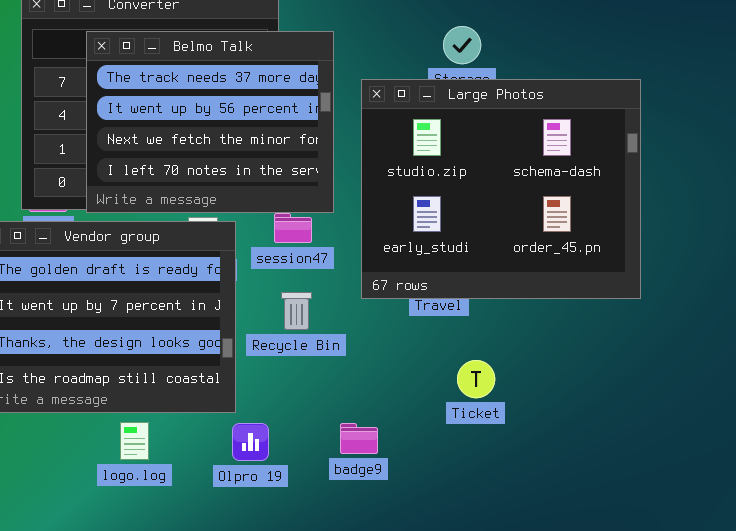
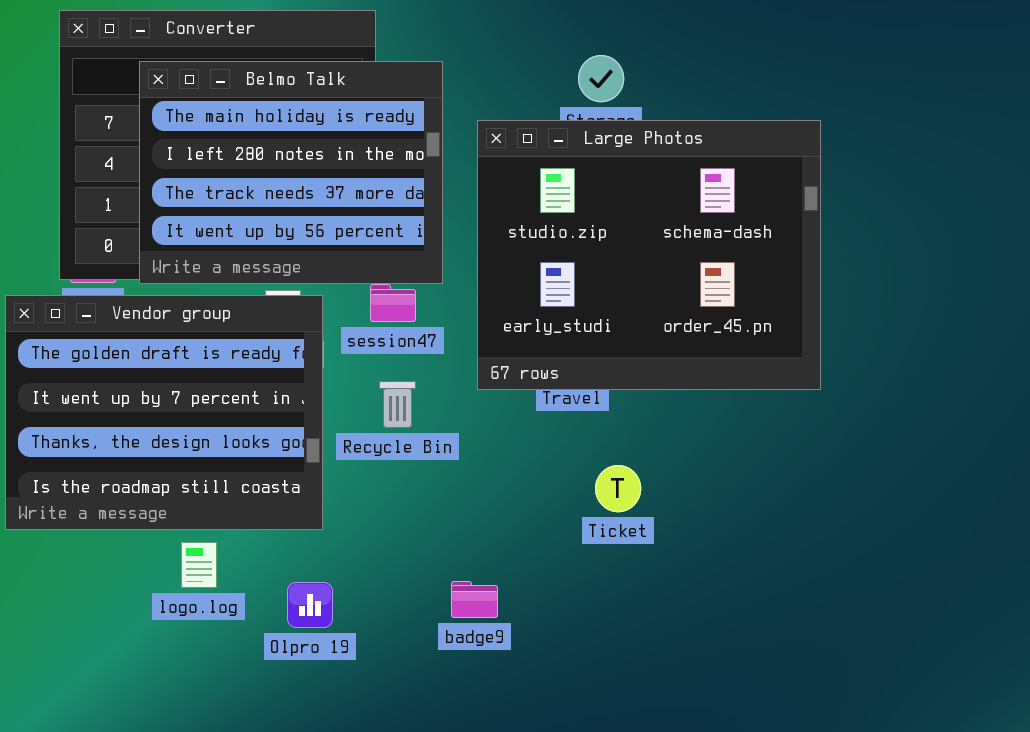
Belmo Talk: [86,31,334,213] -> [139,61,443,284], scrolled up 2 rows
Olpro 19: [232,423,269,461] -> [287,582,333,628], moved
badge9: [340,423,378,454] -> [451,581,498,618], moved

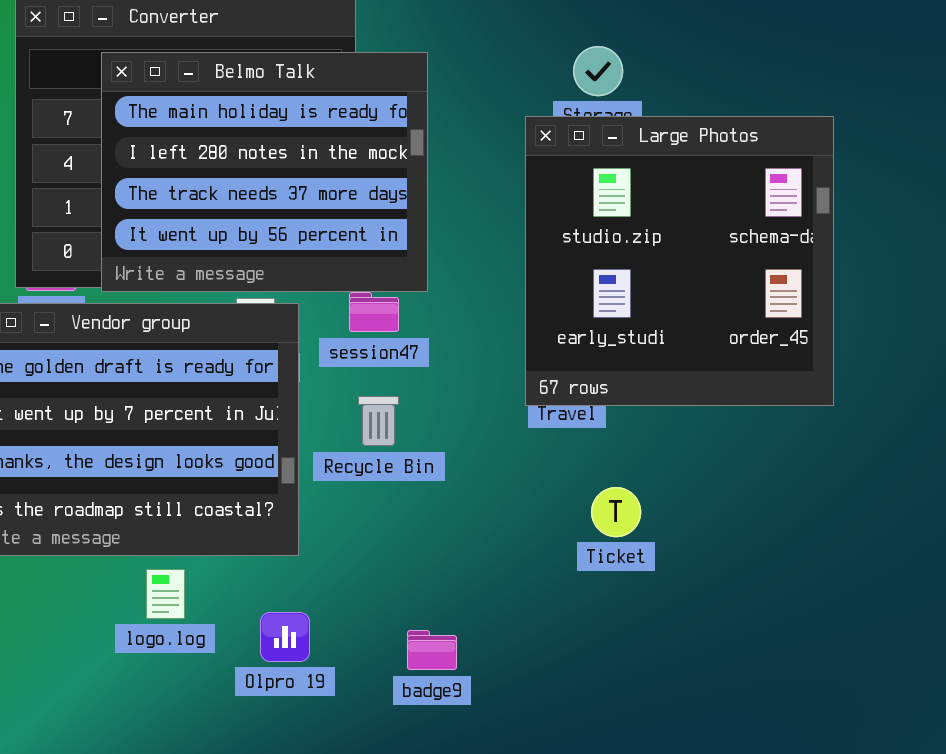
Large Photos: [477,120,821,390] -> [525,116,834,406], resized
badge9: [451,581,498,618] -> [407,630,457,670], moved

